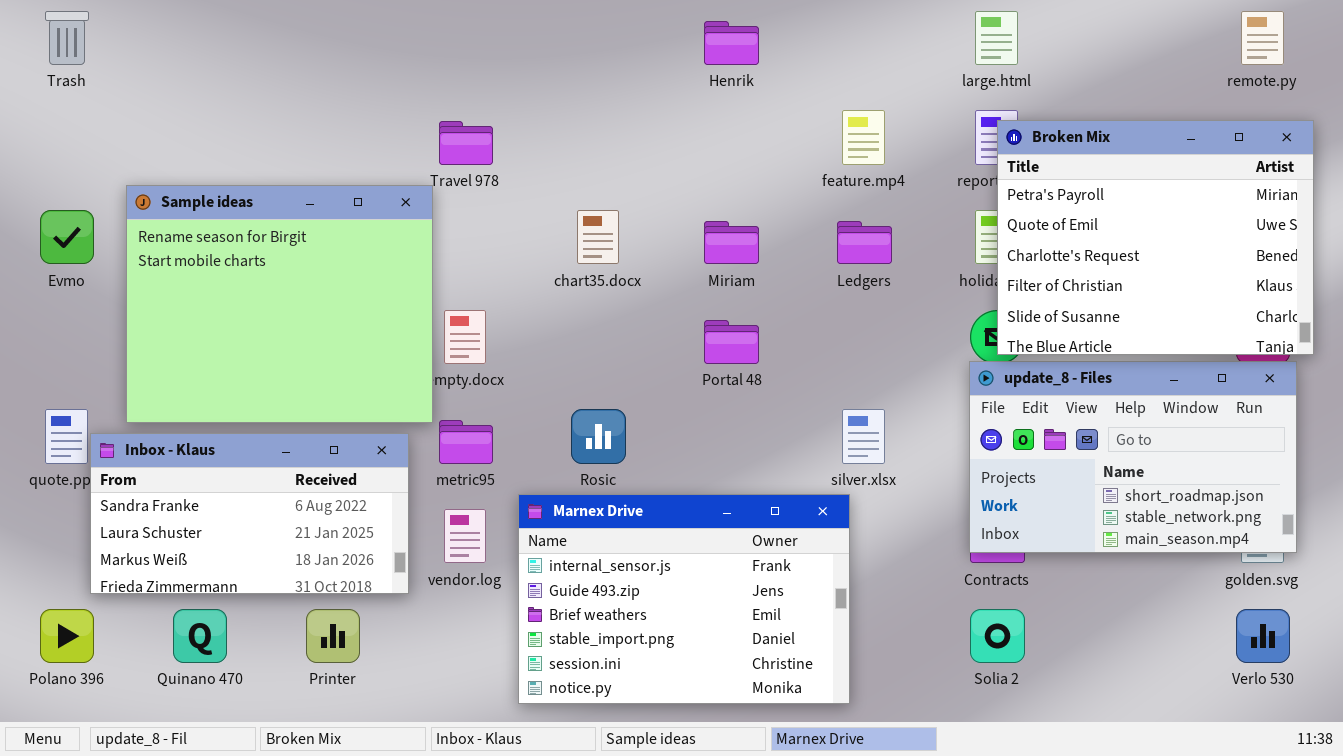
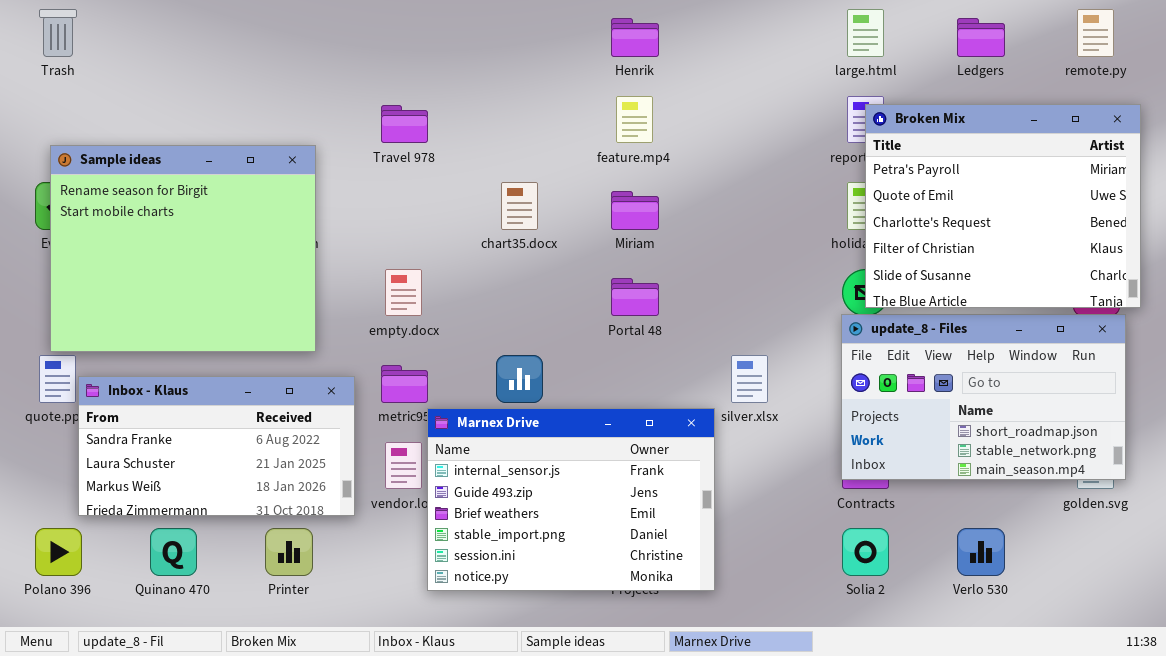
feature.mp4: [842,110,885,165] -> [616,96,653,143], moved
Sample ideas: [126,185,433,423] -> [50,145,316,352], moved
Ledgers: [837,221,892,264] -> [957,18,1005,57], moved
Marnex Drive: [518,494,850,704] -> [427,408,715,591], moved
Verlo 530: [1236,609,1290,663] -> [957,528,1005,576], moved

